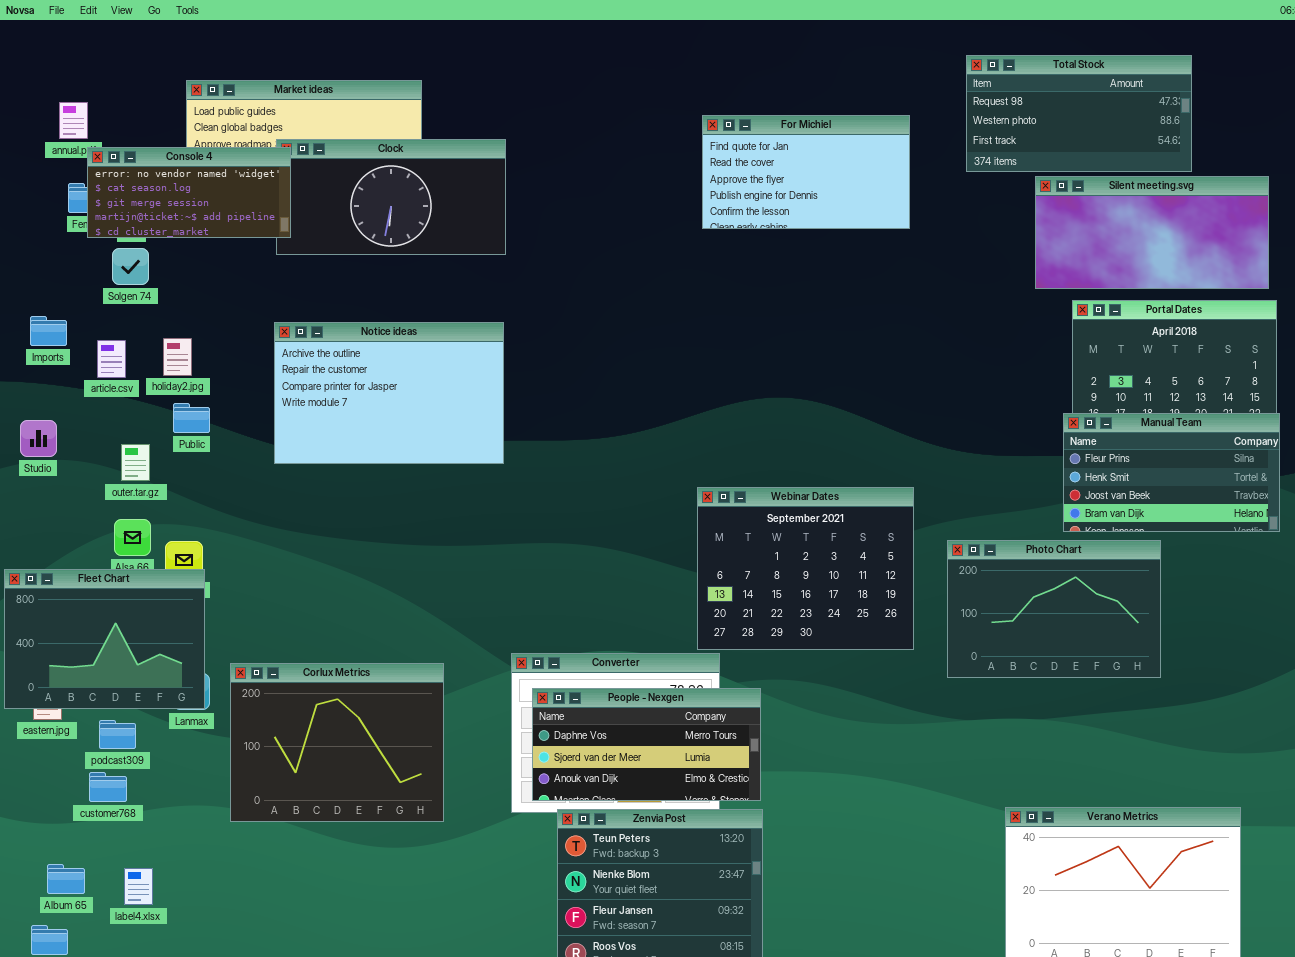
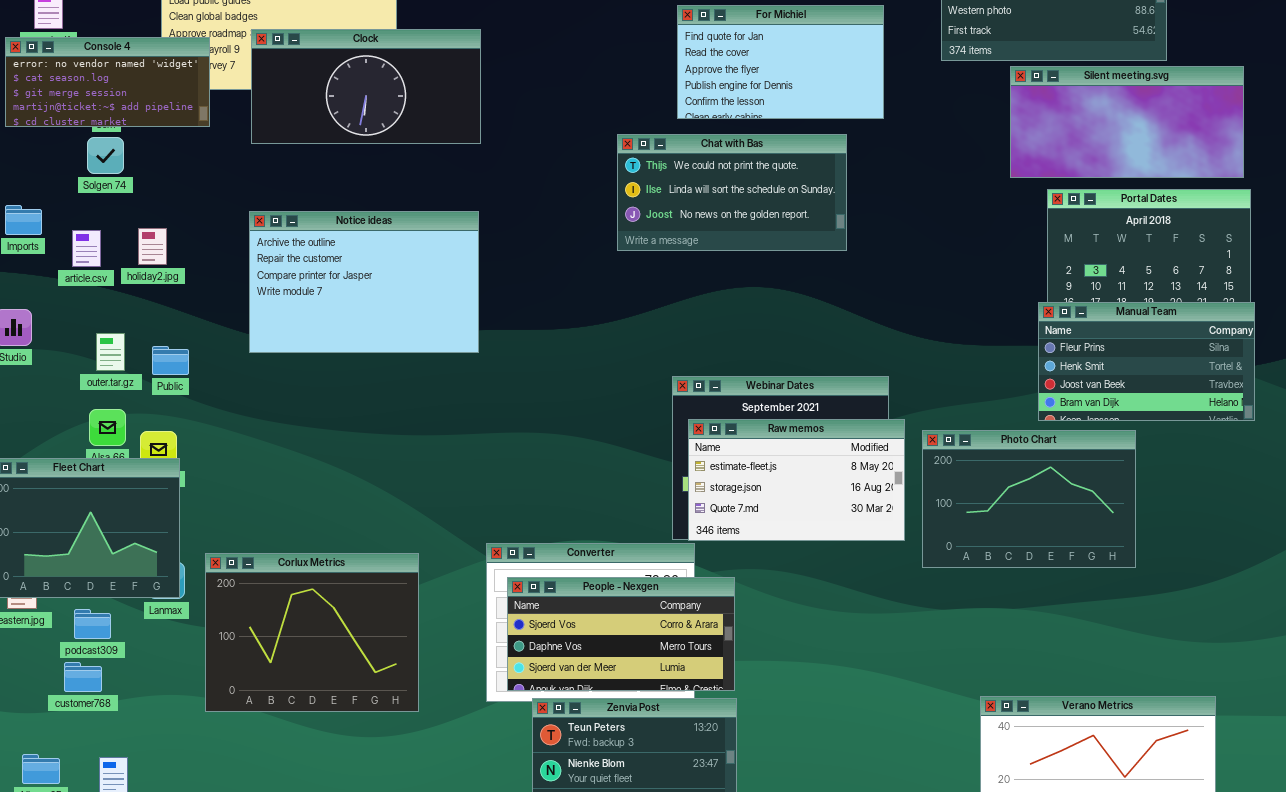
Console 4: [87,147,291,238] -> [5,37,210,127], moved
Chat with Bas: none -> [617,134,847,251], opened
Public: [173,403,210,433] -> [152,346,189,375], moved
Raw memos: none -> [688,419,905,541], opened
People - Nexgen: [532,688,761,801] -> [507,577,735,691], scrolled up 1 row

